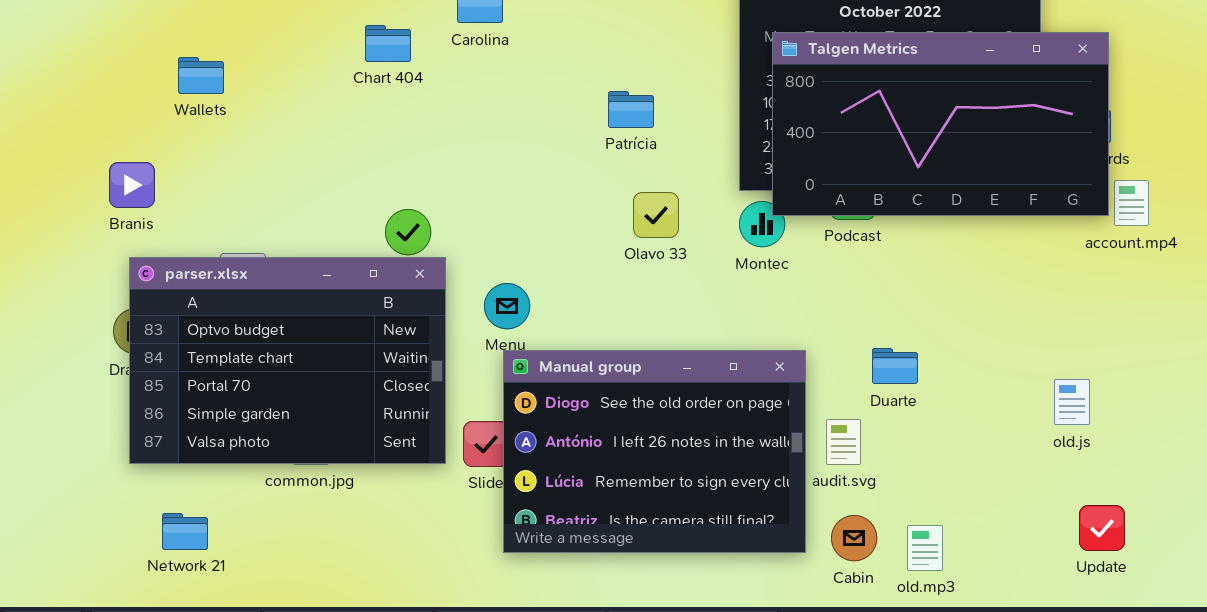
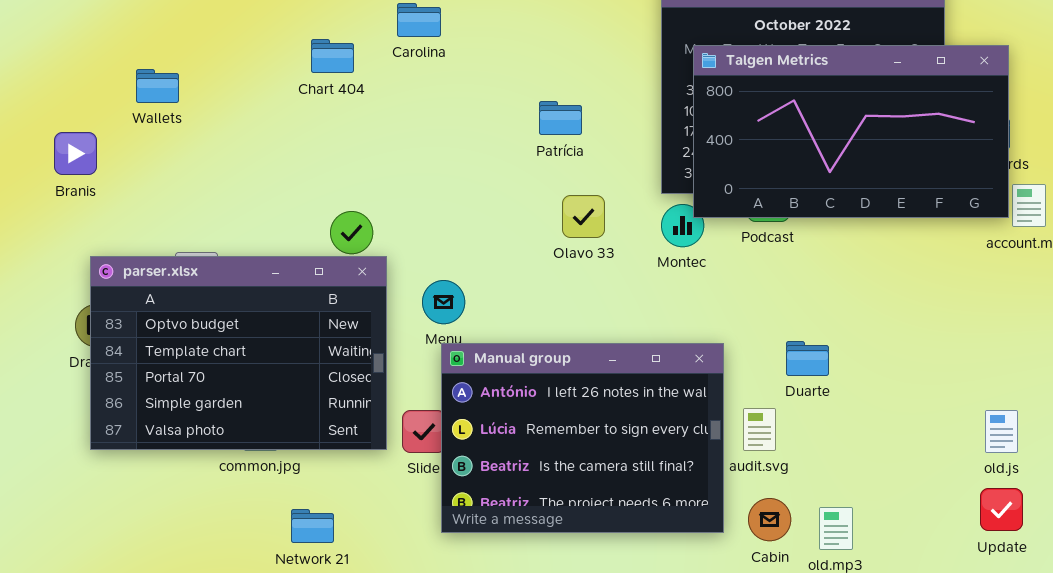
Branis: [109,162,155,208] -> [54,132,97,175], moved
Manual group: [503,350,806,553] -> [441,343,724,533], scrolled down 1 row
old.js: [1054,379,1090,425] -> [985,410,1018,453], moved
Network 21: [162,513,208,550] -> [291,509,334,543], moved

